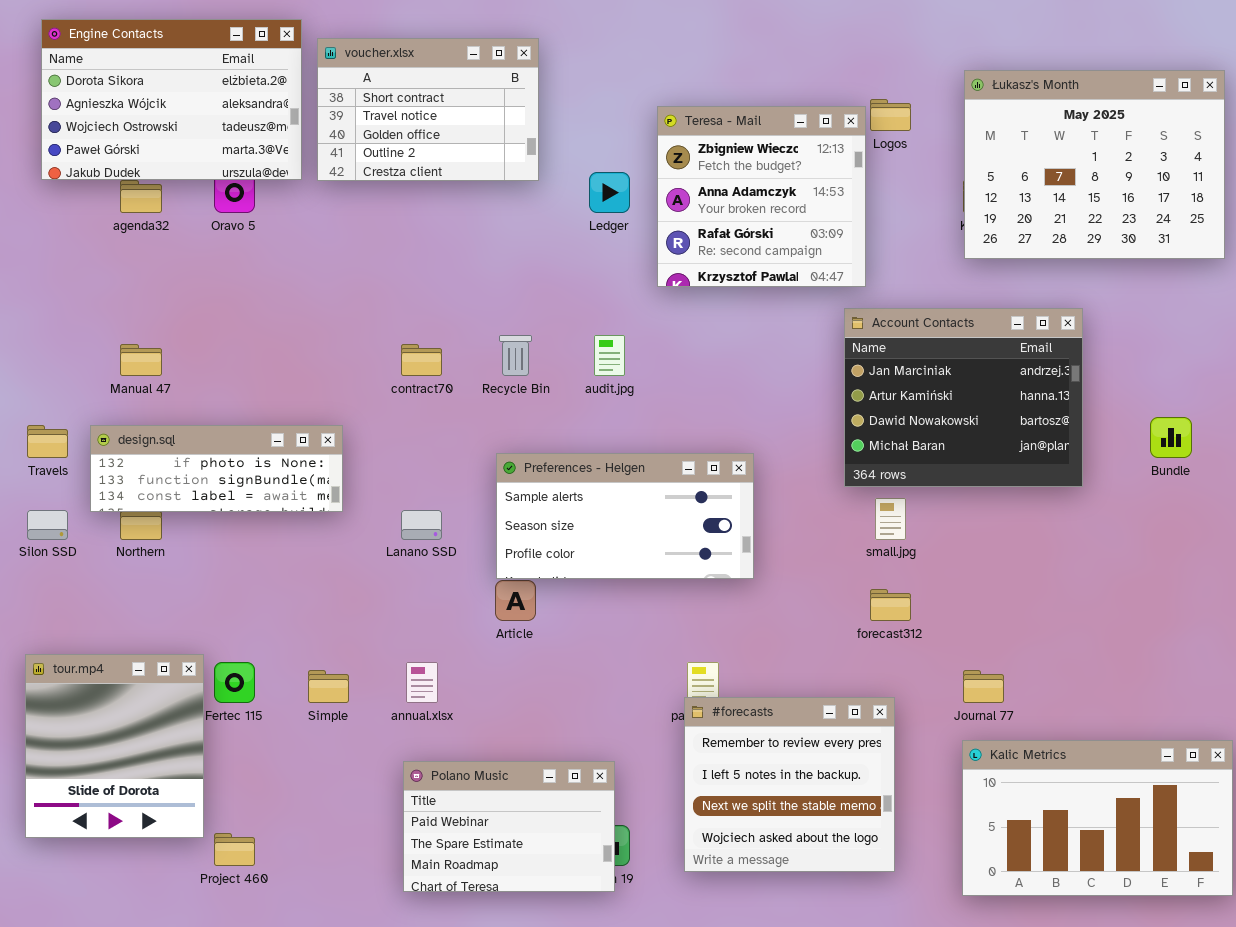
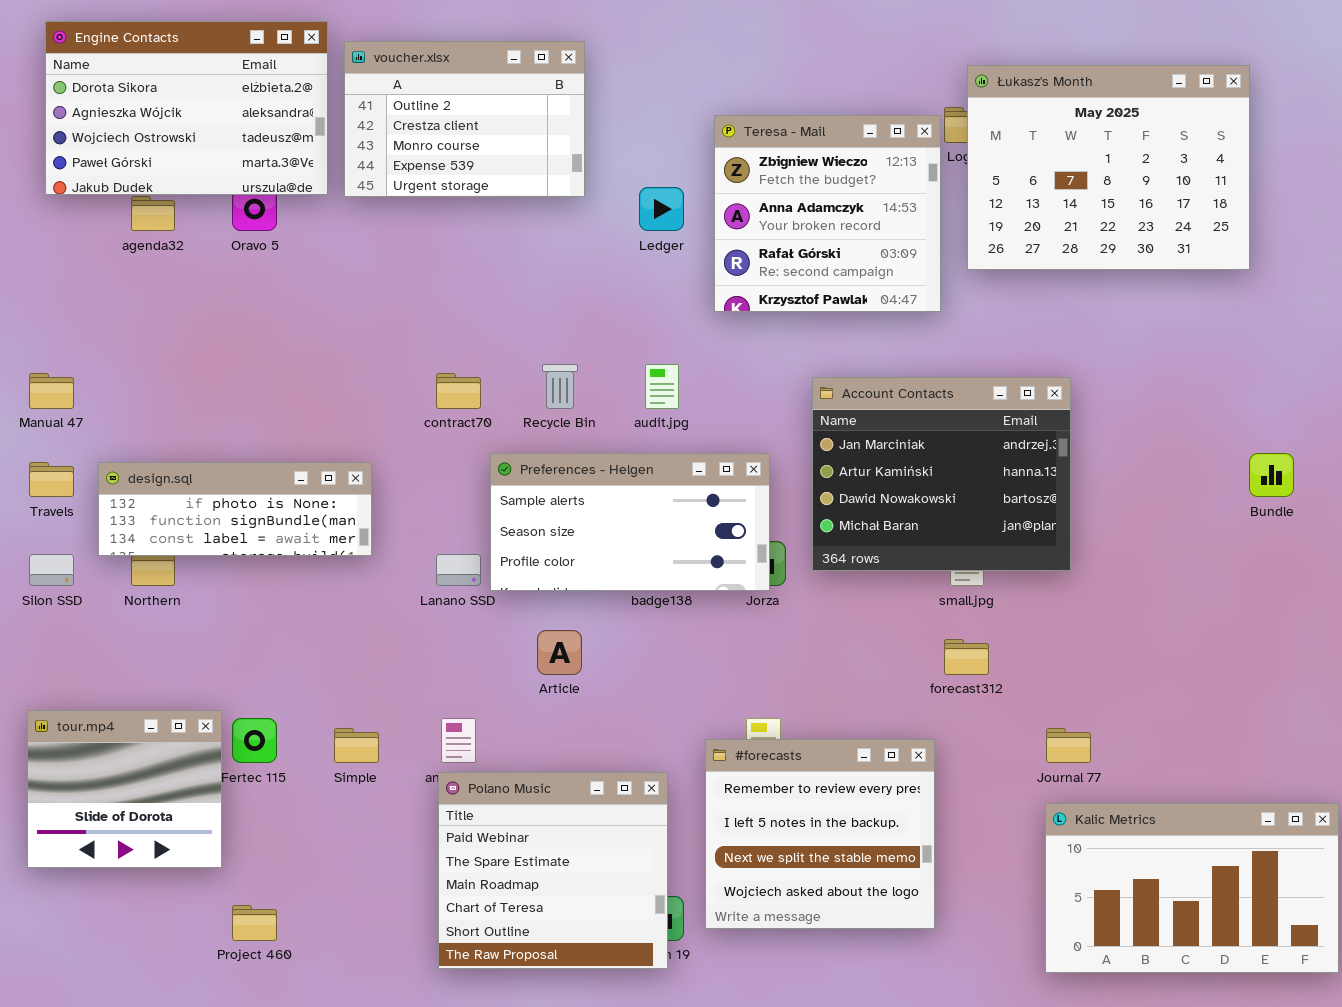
voucher.xlsx: [317,38,539,181] -> [344,41,585,197], scrolled down 3 rows
Łukasz's Month: [964,70,1225,259] -> [967,65,1250,270], moved
Account Contacts: [844,308,1083,487] -> [812,377,1071,571], moved
Manual 47: [120,344,162,376] -> [29,373,74,409], moved
Preferences - Helgen: [496,453,754,579] -> [490,453,770,591], moved
tour.mp4: [25,654,204,838] -> [27,710,222,868], resized
#forecasts: [684,697,895,872] -> [705,739,935,929], moved
Polano Music: [403,761,615,892] -> [438,772,668,969], resized

